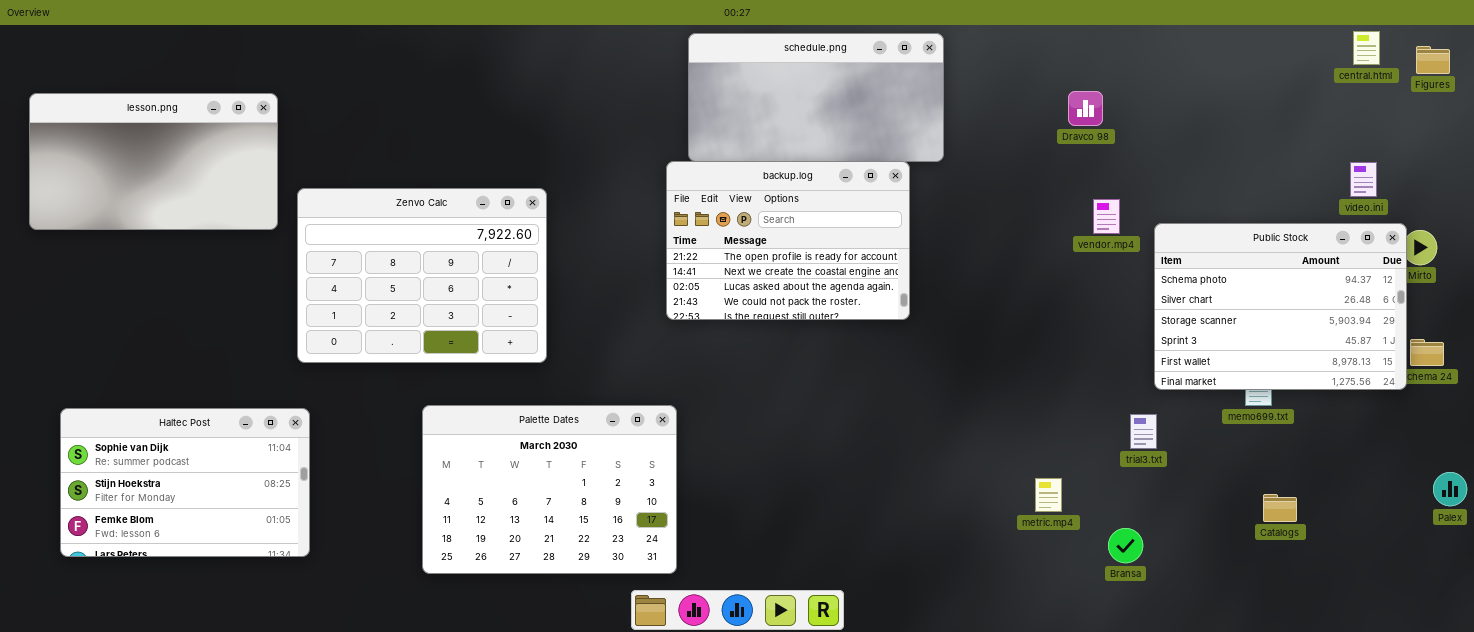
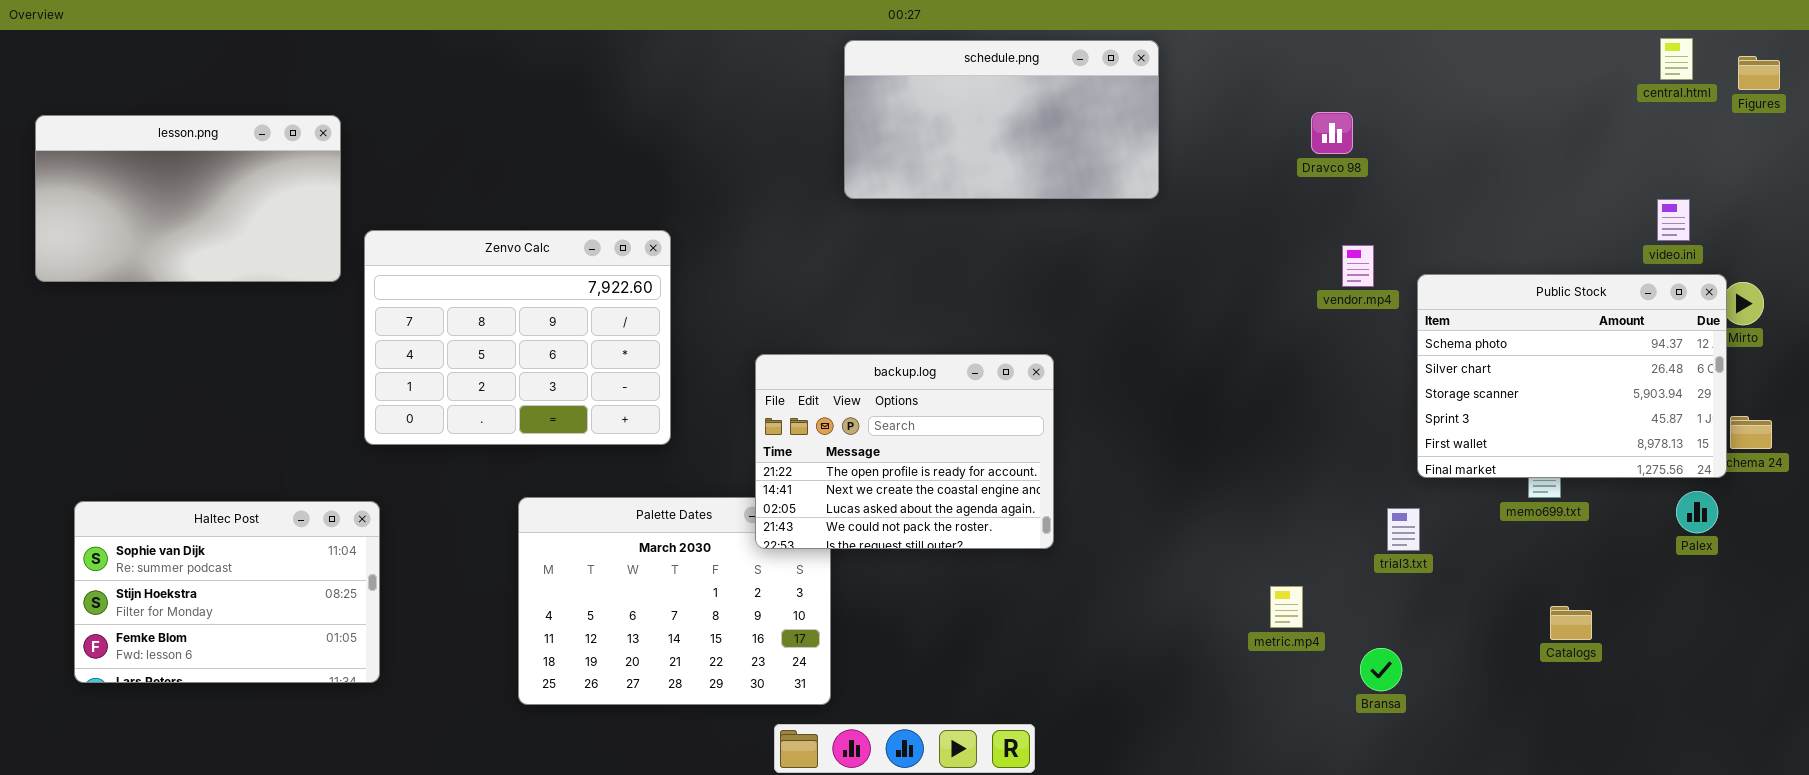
backup.log: [666,161,910,320] -> [755,354,1054,549], moved
Palex: [1433,472,1467,506] -> [1676,491,1718,533], moved

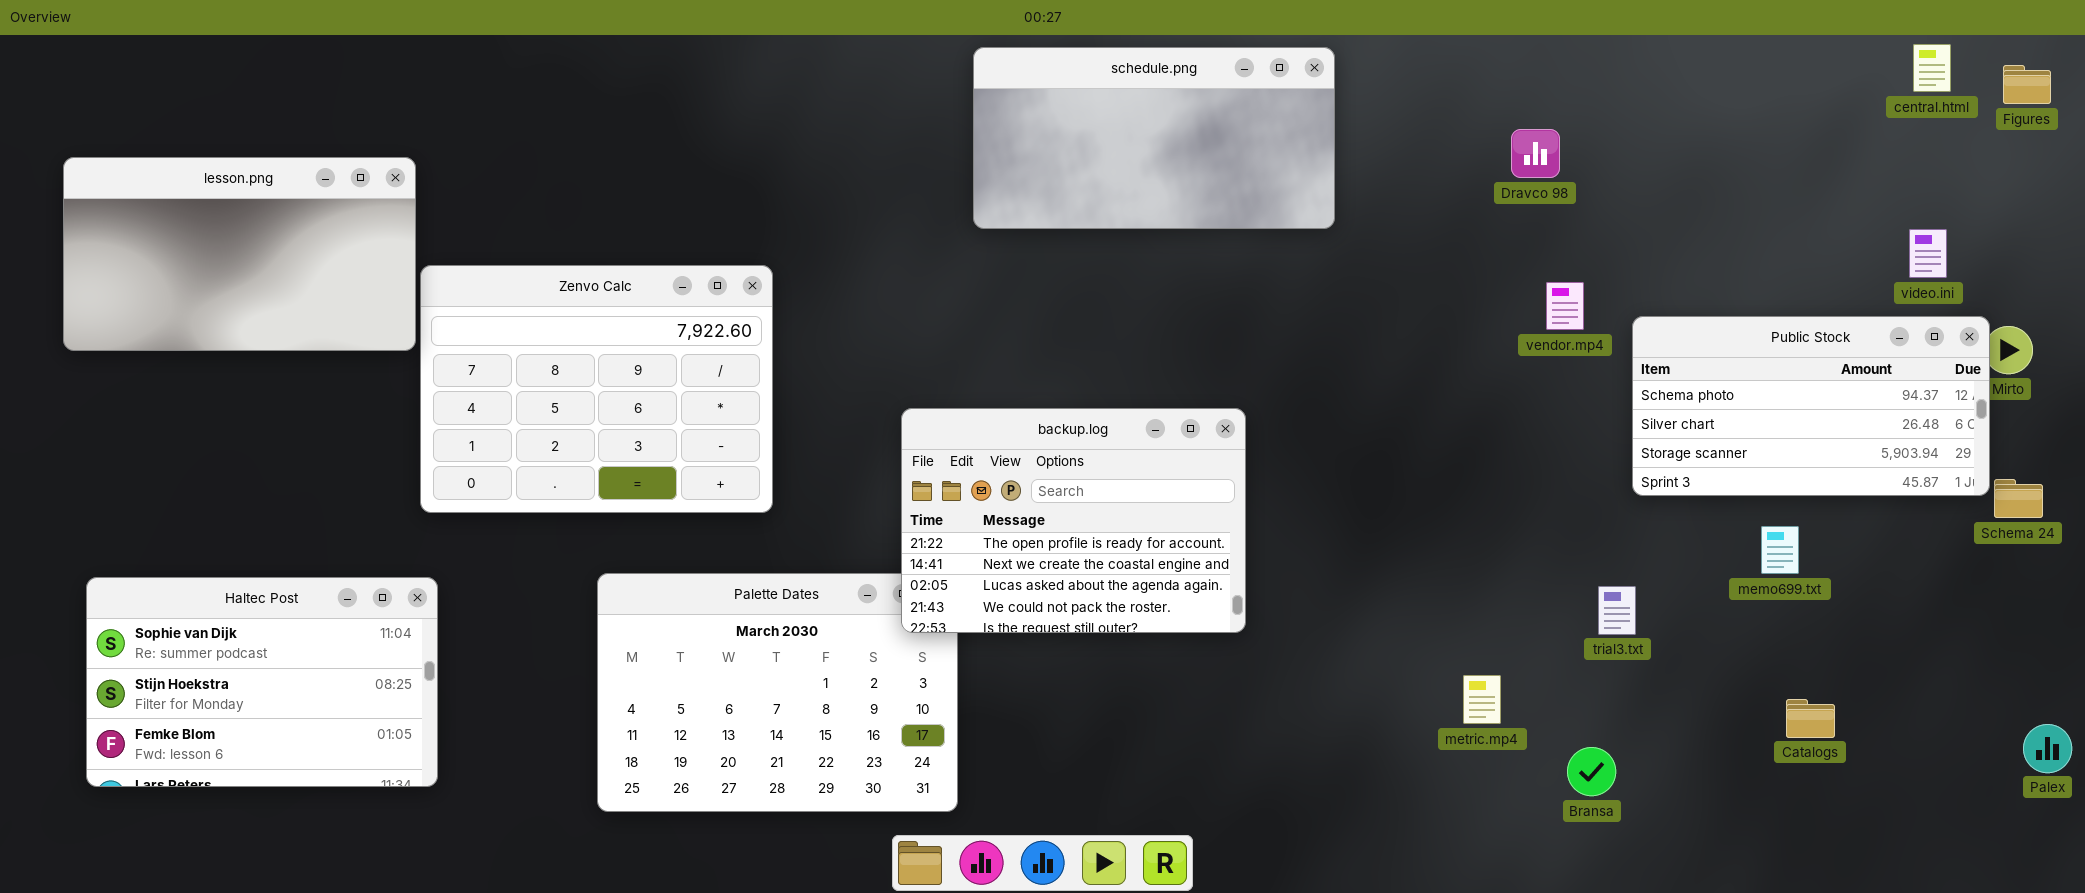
lesson.png: [35,115,341,282] -> [63,157,416,351], moved
Public Stock: [1417,274,1727,478] -> [1632,316,1990,496], resized
backup.log: [755,354,1054,549] -> [901,408,1246,633], moved
Palex: [1676,491,1718,533] -> [2023,724,2072,773], moved

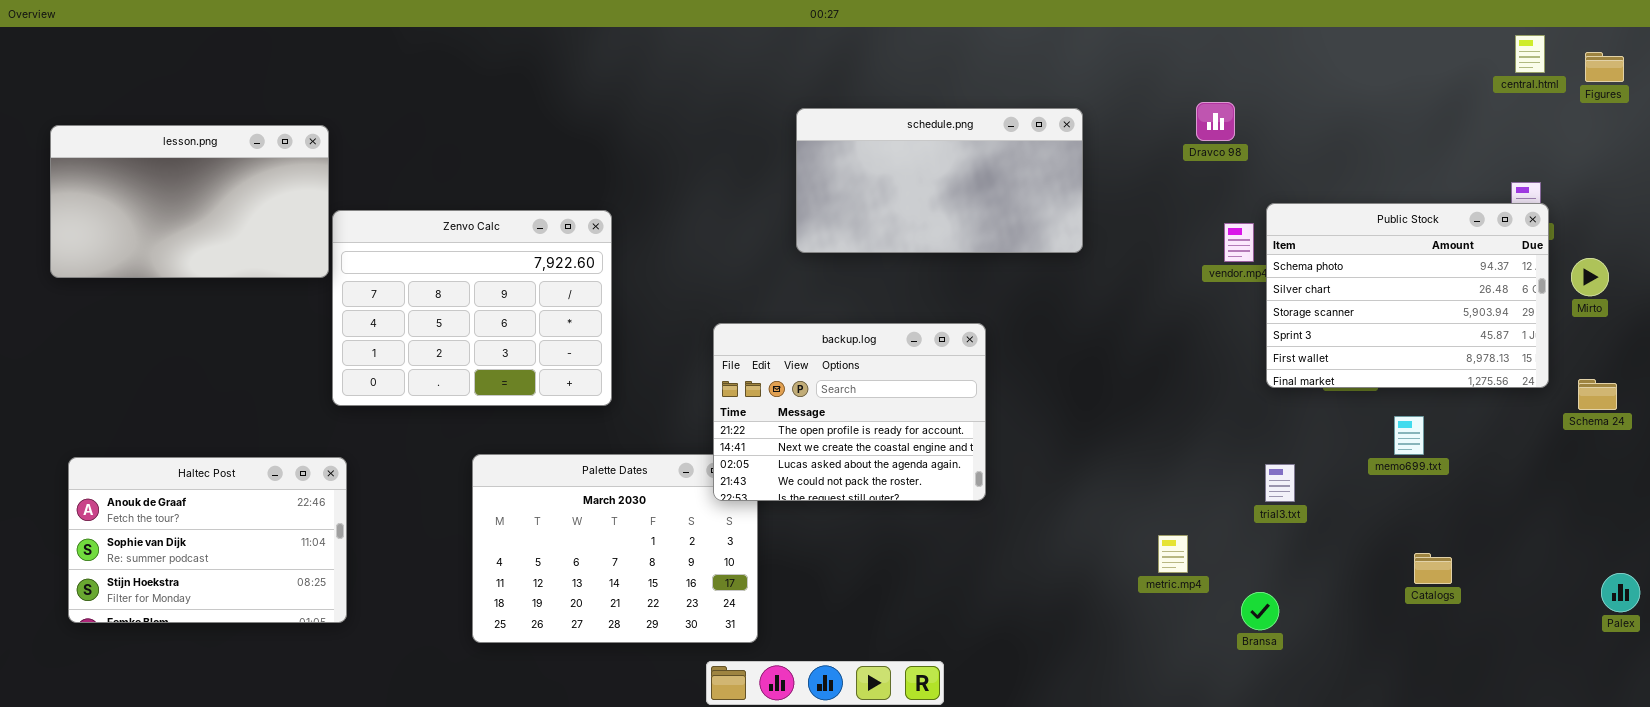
schedule.png: [973,47,1335,229] -> [796,108,1083,253], moved
Public Stock: [1632,316,1990,496] -> [1266,203,1549,388], moved, resized
Haltec Post: [86,577,438,787] -> [68,457,347,623], scrolled up 1 row

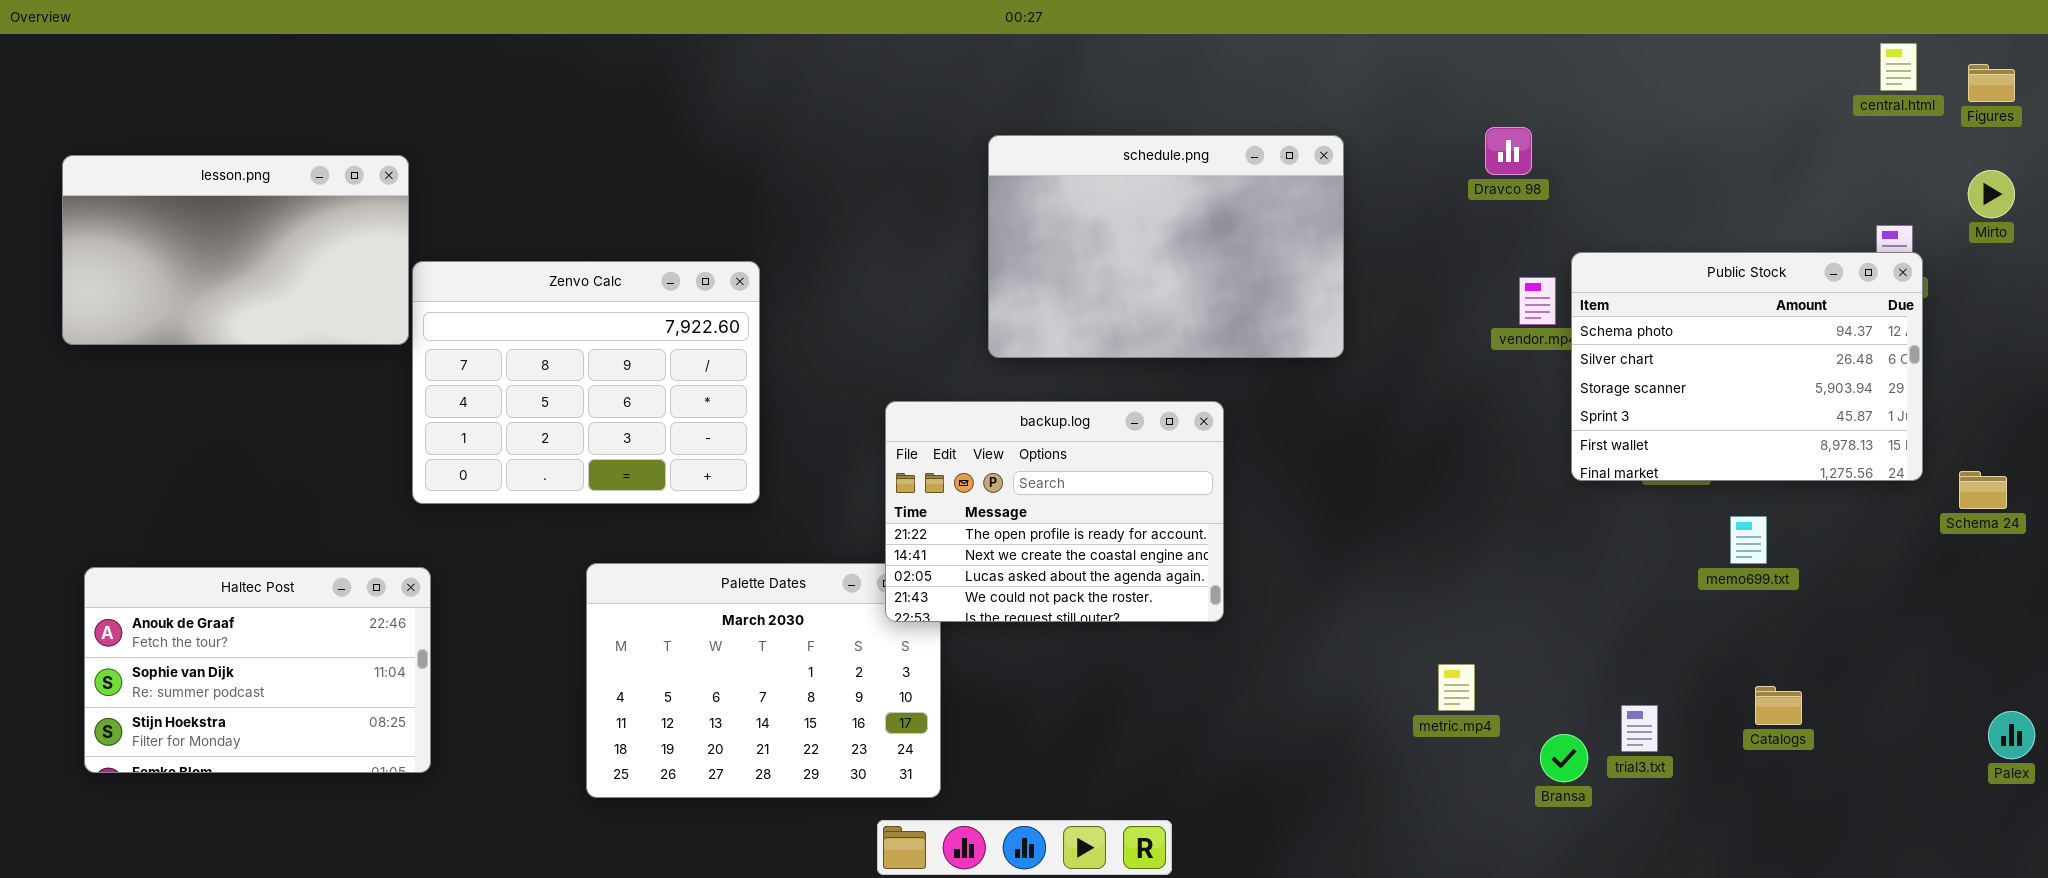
schedule.png: [796,108,1083,253] -> [988,135,1344,358], resized
Mirto: [1571,258,1609,296] -> [1968,170,2015,218], moved
trial3.txt: [1265,464,1295,502] -> [1621,705,1658,752], moved

